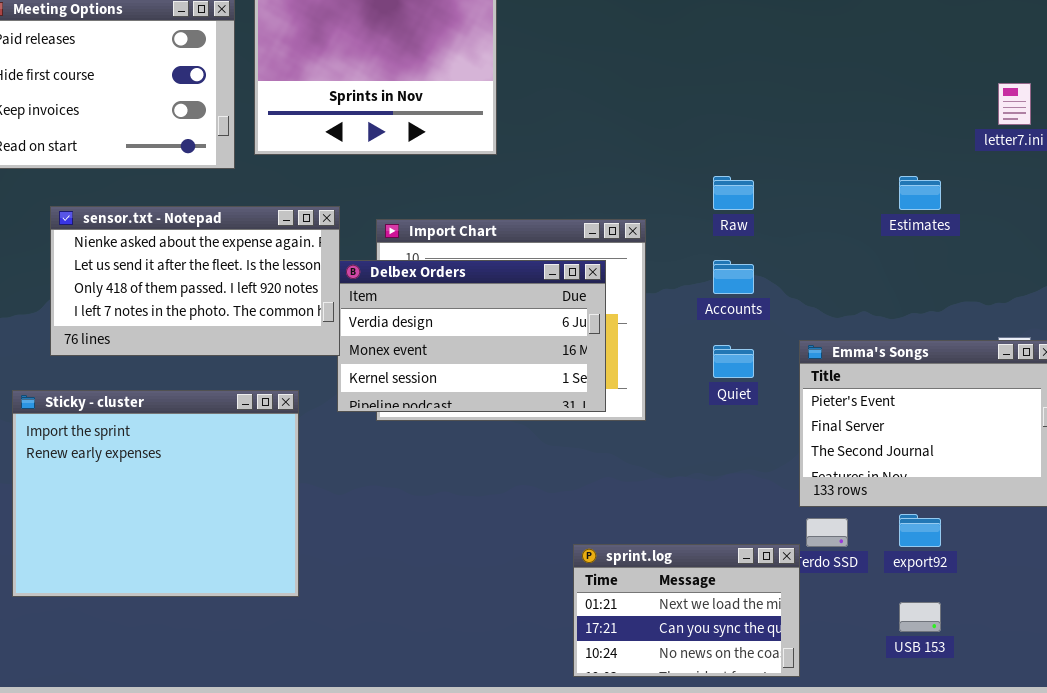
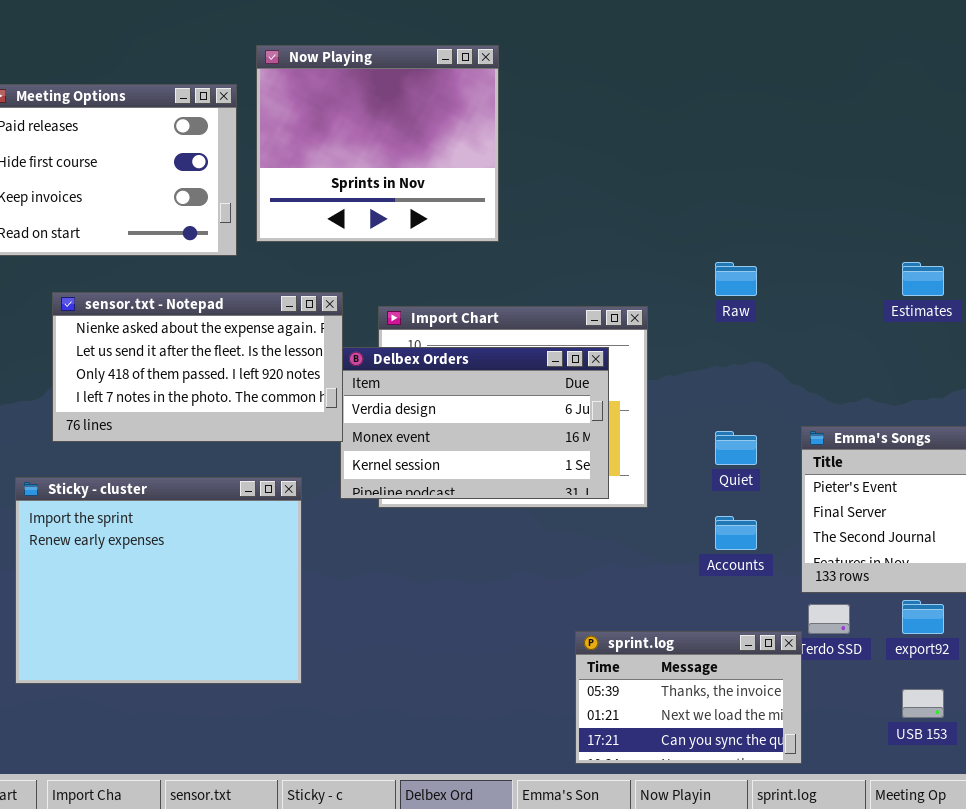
Accounts: [713,260,754,294] -> [715,516,757,550], moved
sprint.log: [573,544,800,677] -> [575,631,802,764], scrolled up 1 row

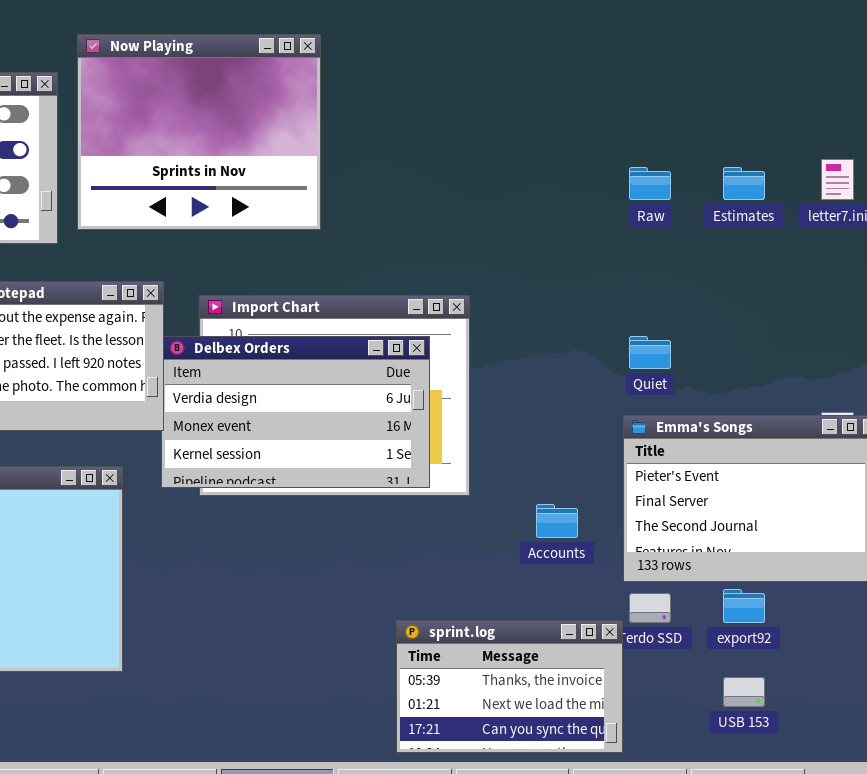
Raw: [715,262,757,296] -> [629,167,671,200], moved
Estimates: [902,262,944,296] -> [723,167,765,200], moved
Quiet: [715,431,757,465] -> [629,336,671,369], moved

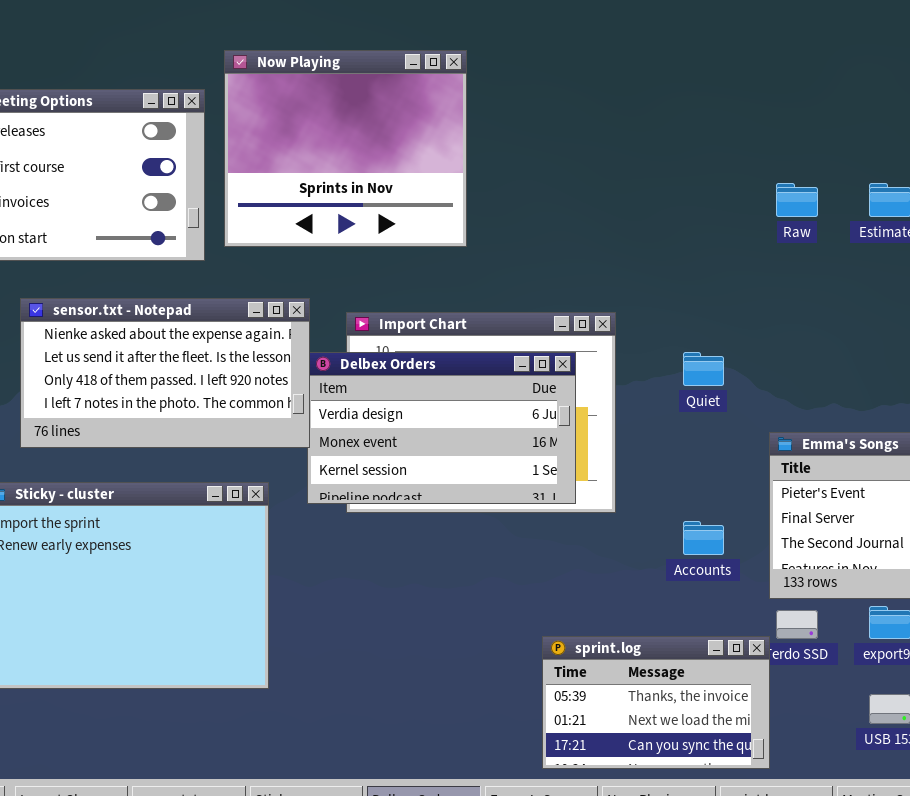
Quiet: [629,336,671,369] -> [683,352,724,386], moved

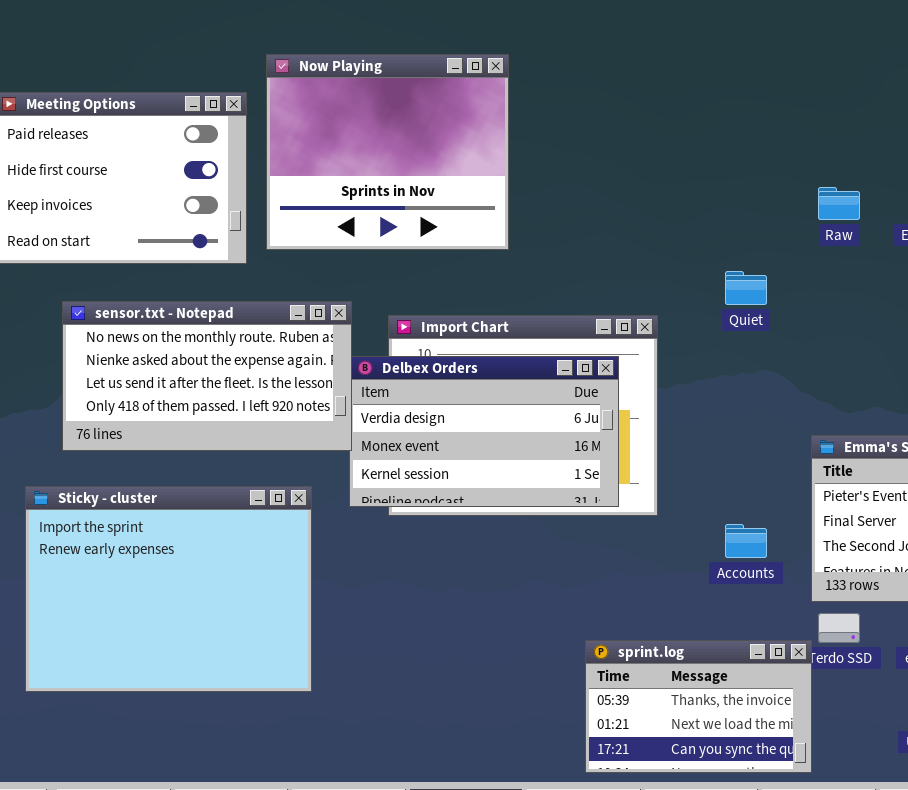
sensor.txt - Notepad: [20,298,310,448] -> [62,301,352,451], scrolled up 1 row
Quiet: [683,352,724,386] -> [725,271,767,305], moved

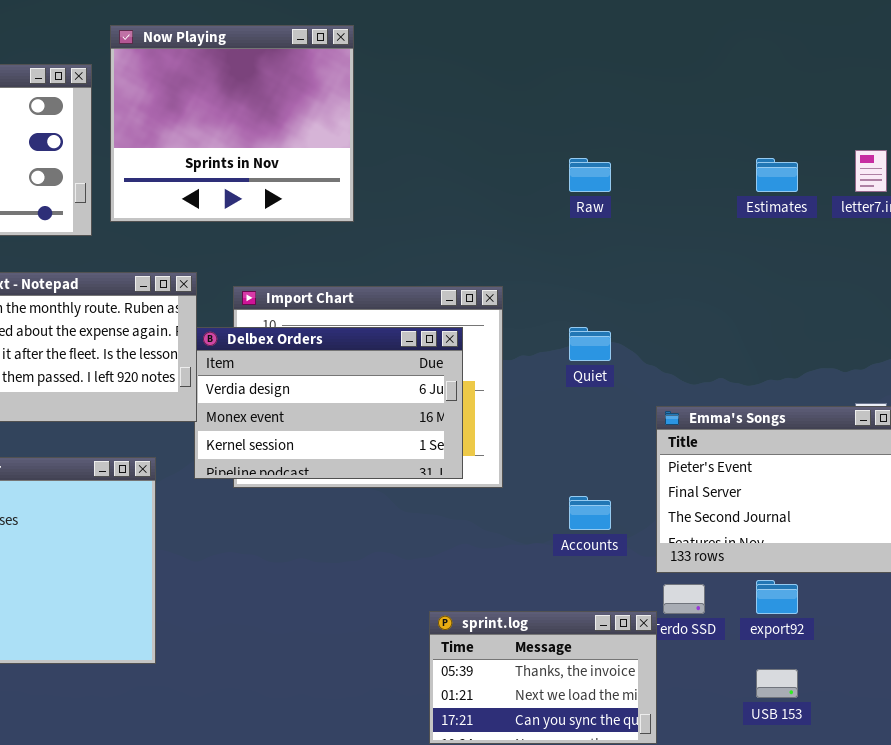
Raw: [818,187,860,220] -> [569,158,611,192], moved
Quiet: [725,271,767,305] -> [569,327,611,361], moved

